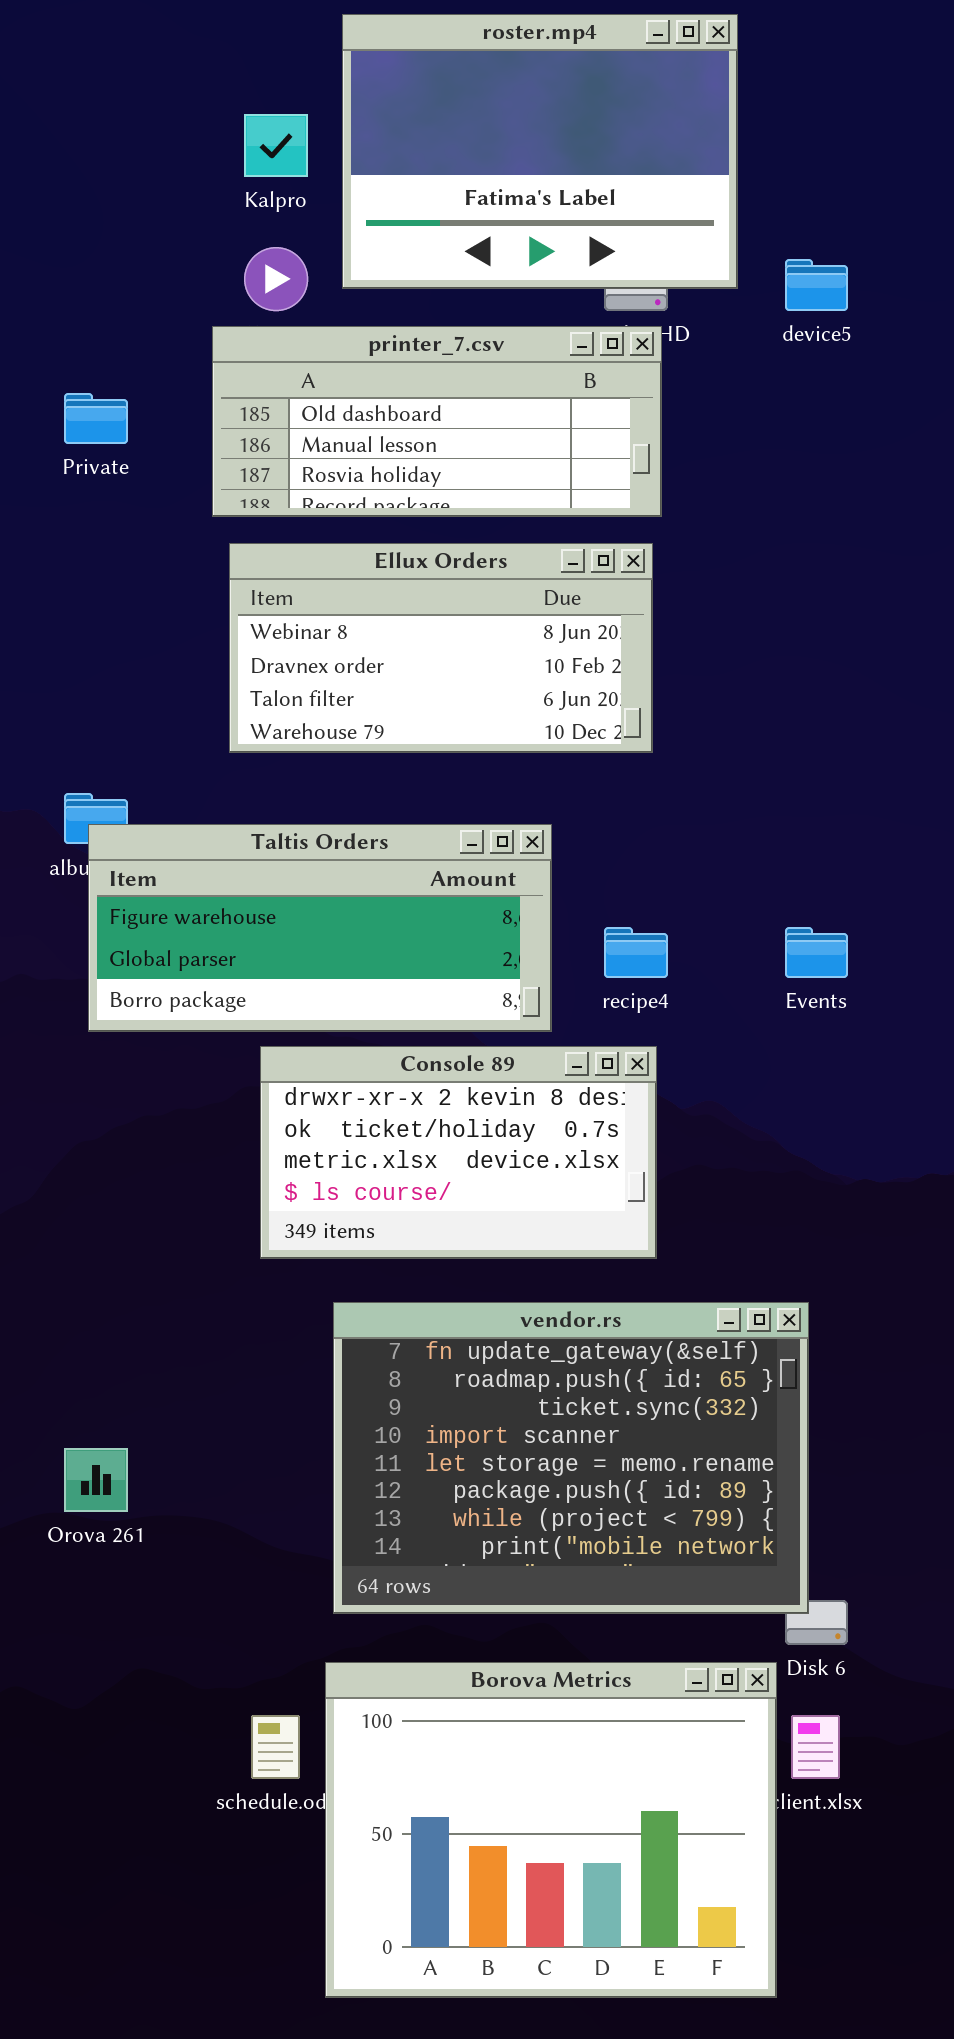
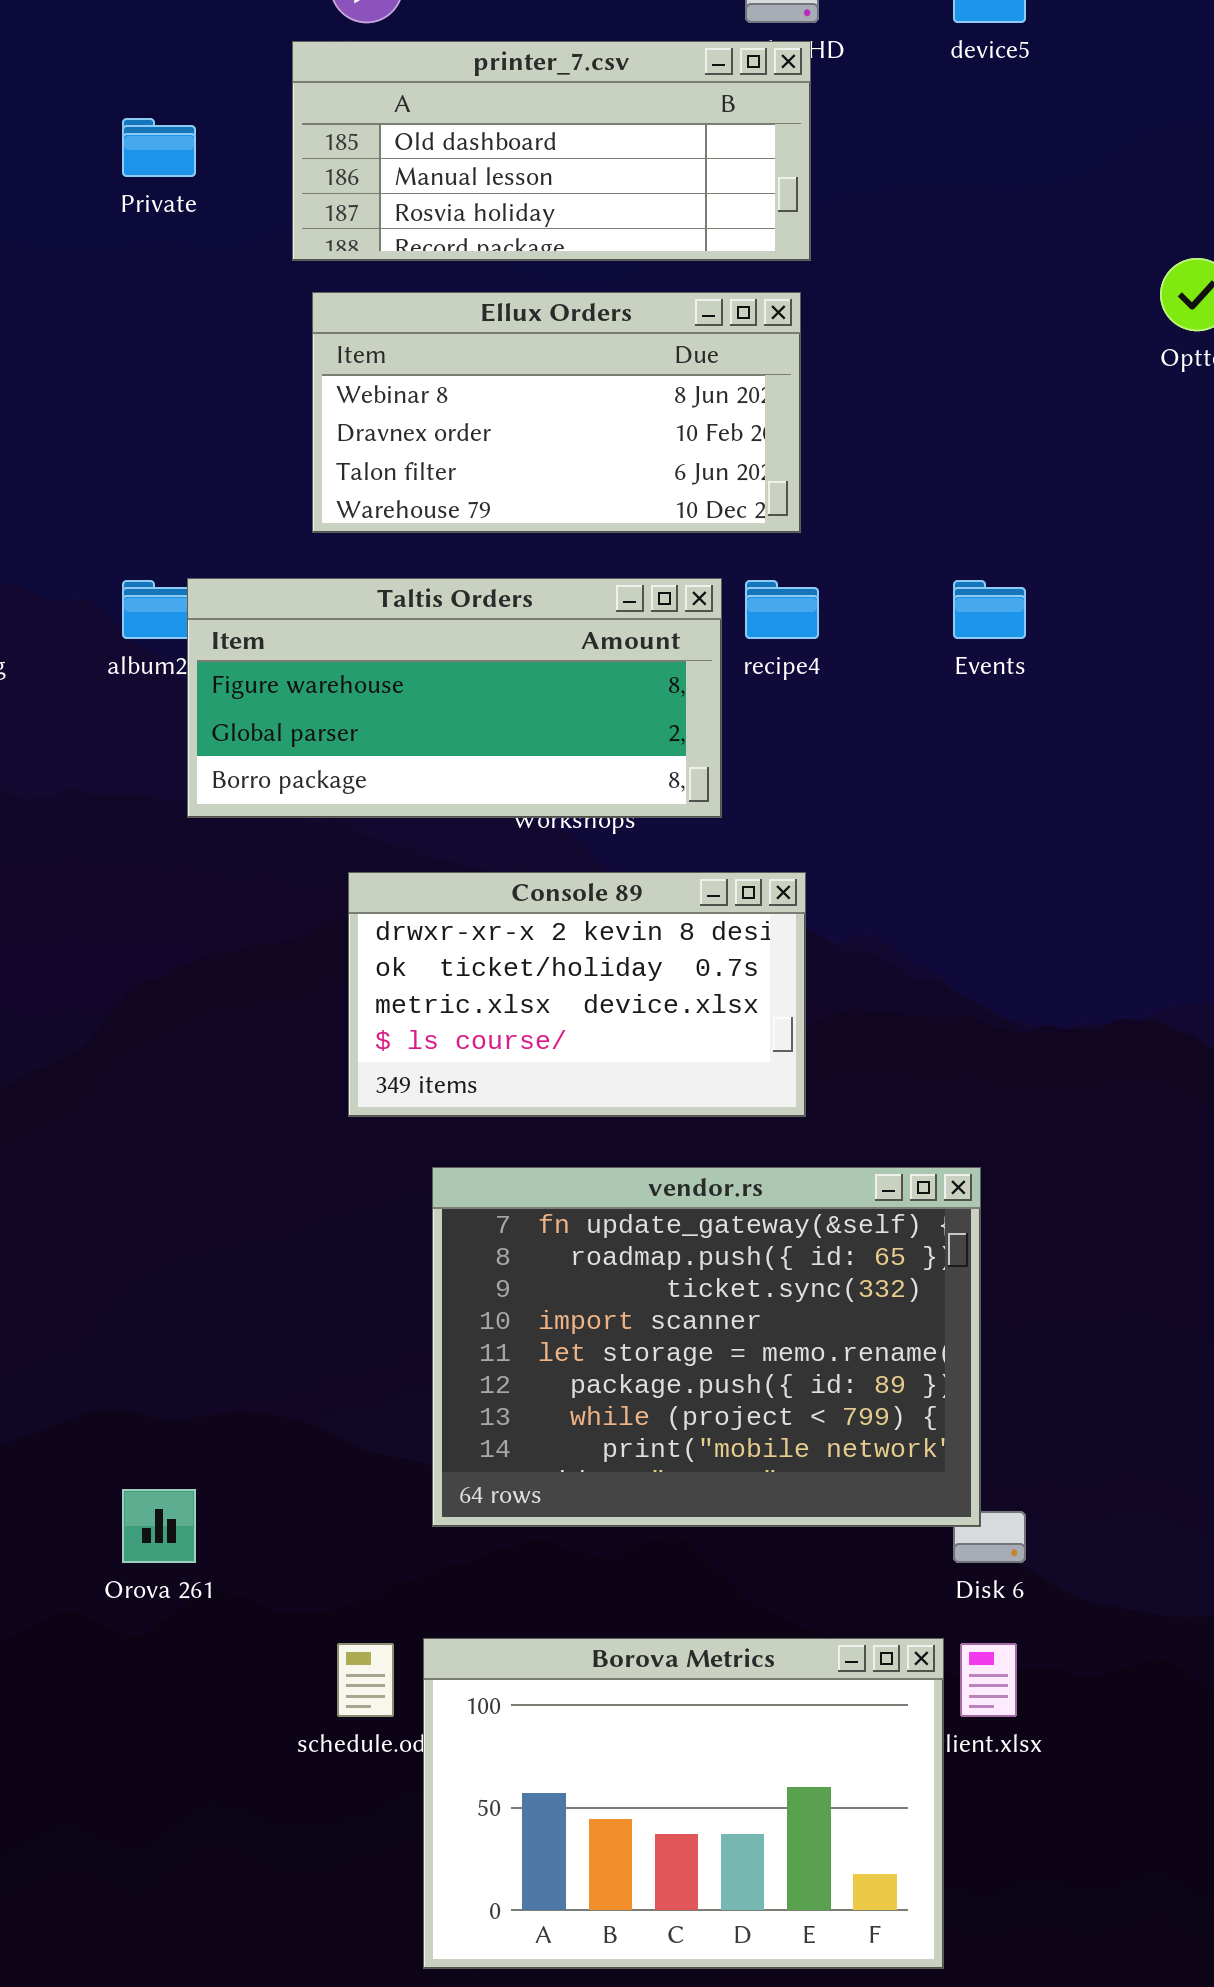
Taltis Orders: [88,824,552,1032] -> [187,578,722,818], moved
recipe4: [604,927,668,978] -> [745,580,819,639], moved
Events: [785,927,848,978] -> [953,580,1026,639], moved
Orova 261: [64,1448,128,1512] -> [122,1489,196,1563], moved
Borova Metrics: [325,1662,777,1998] -> [423,1638,944,1969], resized

